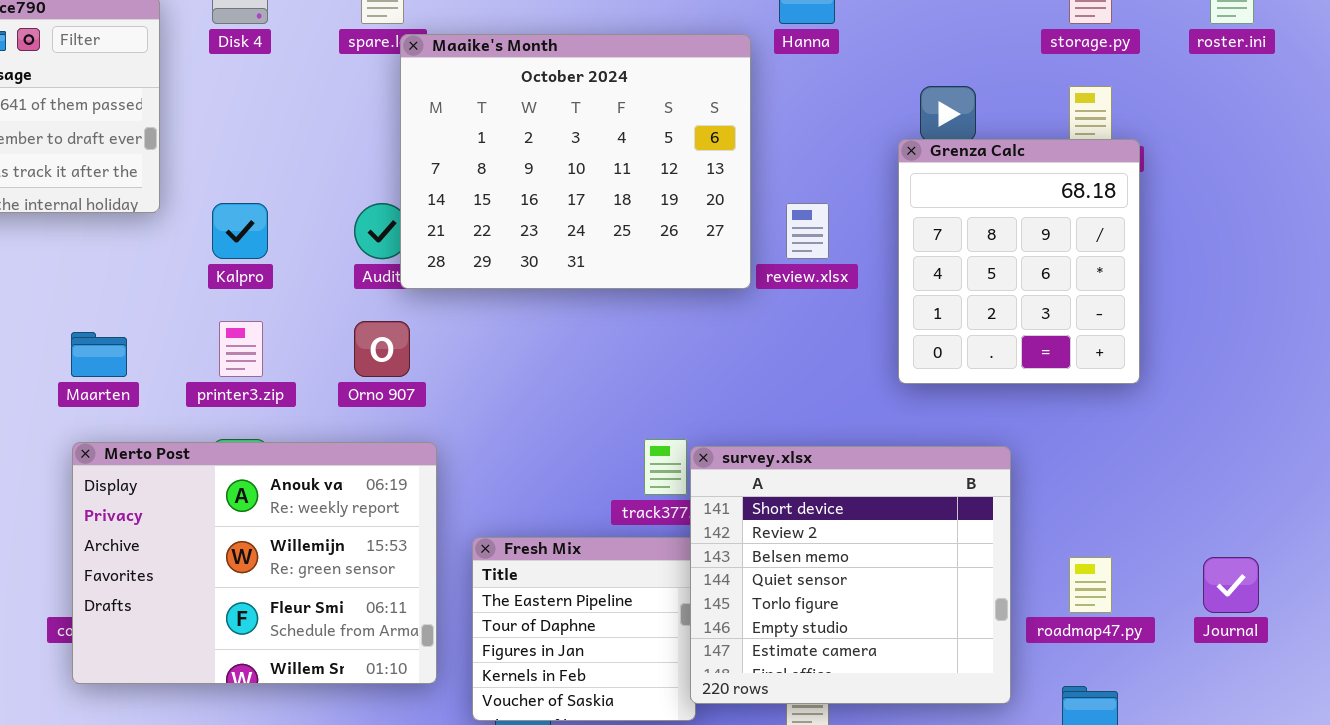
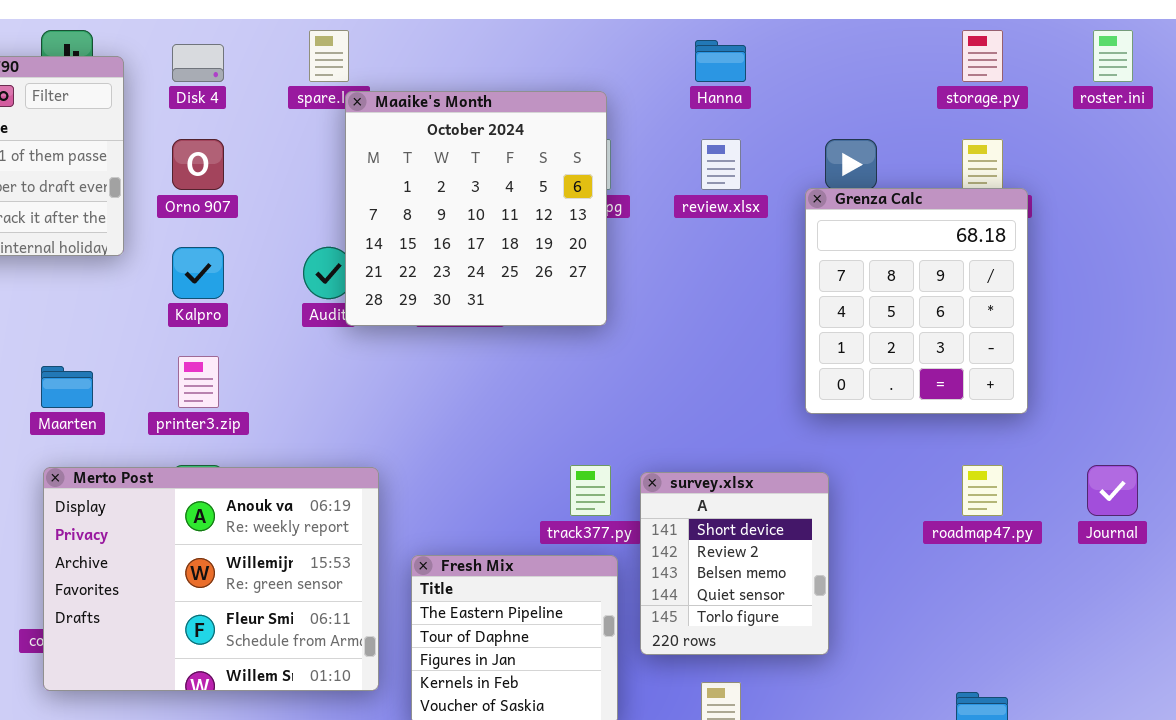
Maaike's Month: [400,34,751,289] -> [345,91,607,326], resized
review.xlsx: [786,203,829,259] -> [701,139,741,190], moved
Orno 907: [354,321,410,377] -> [172,139,224,190], moved
survey.xlsx: [690,446,1011,704] -> [640,472,829,655], moved, resized
roadmap47.py: [1069,557,1112,613] -> [962,465,1003,516], moved
Journal: [1203,557,1259,613] -> [1087,465,1138,516], moved

